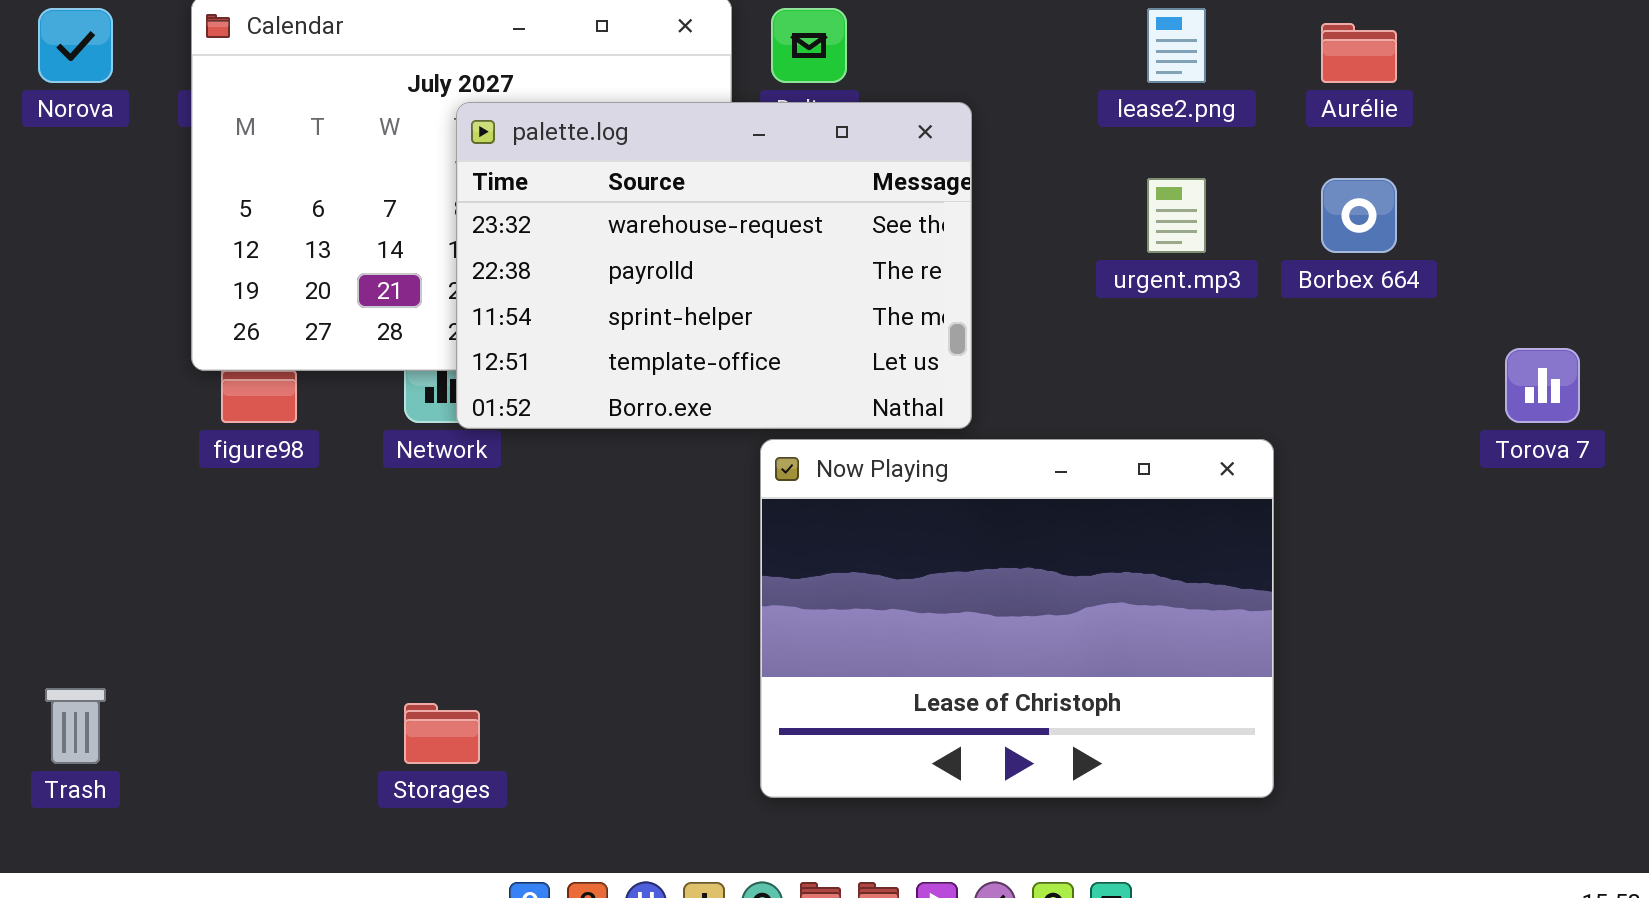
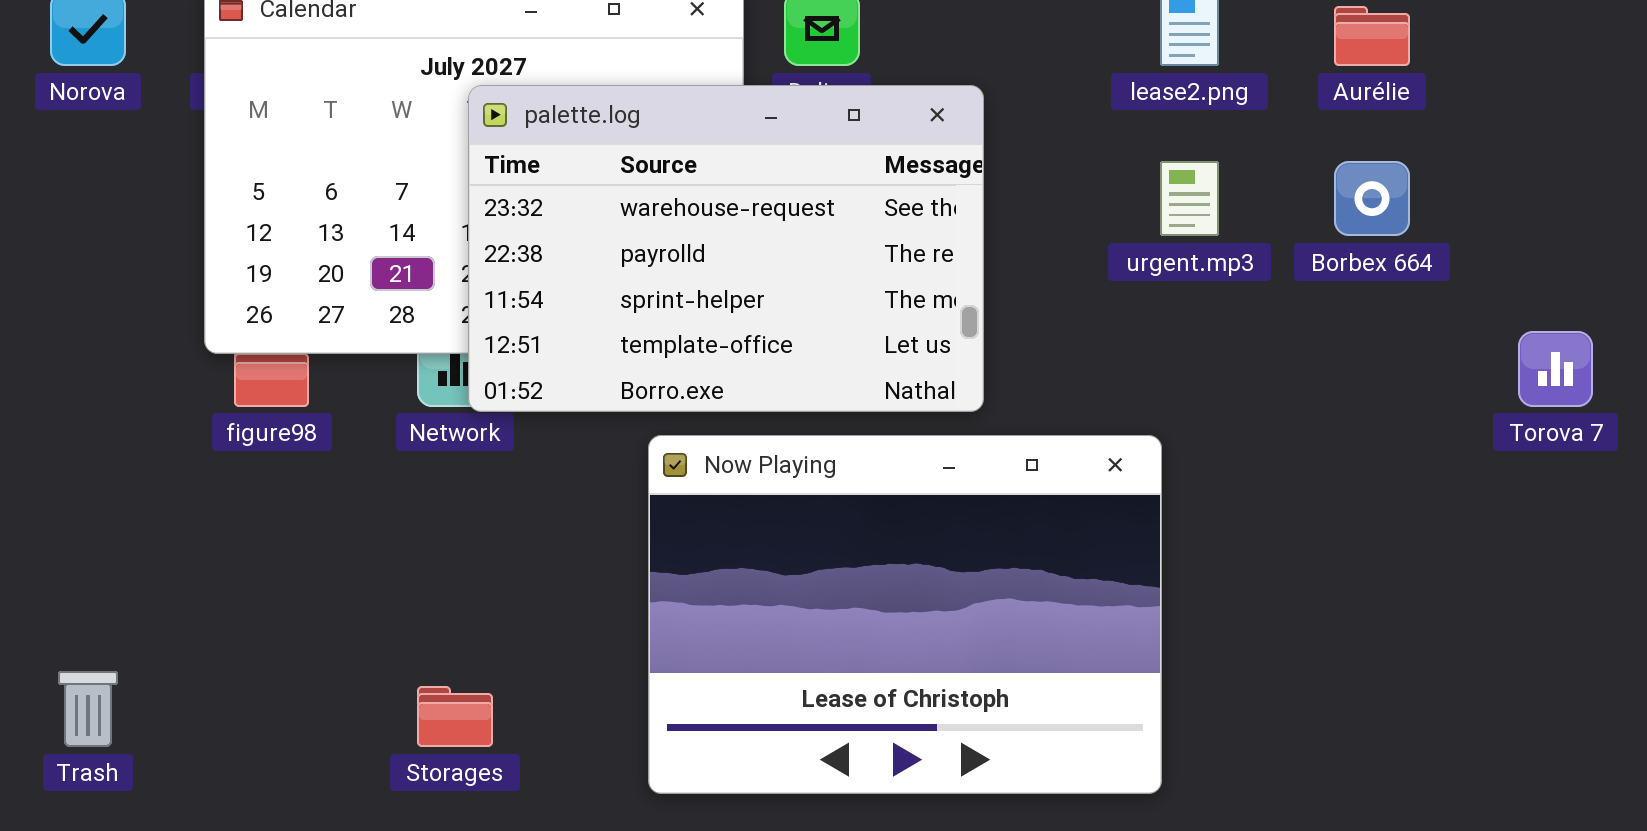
Now Playing: [760,439,1274,798] -> [648,435,1162,794], moved

